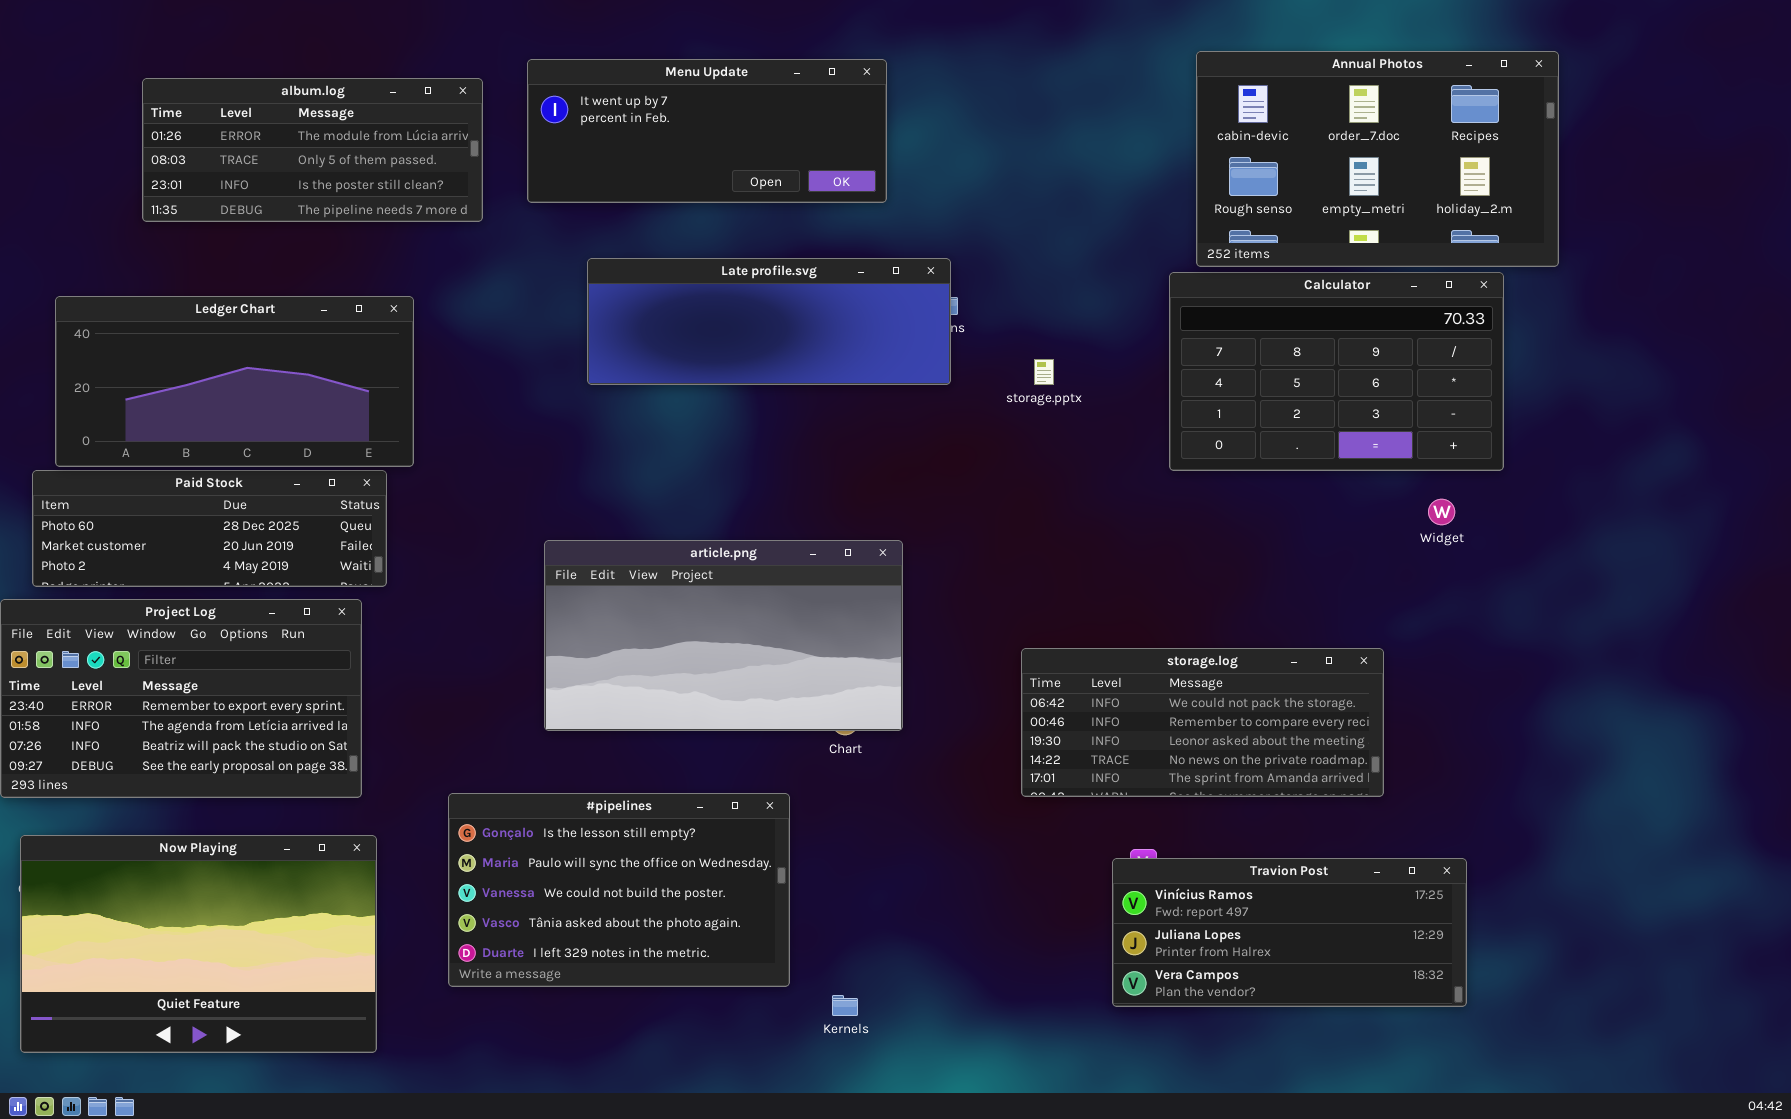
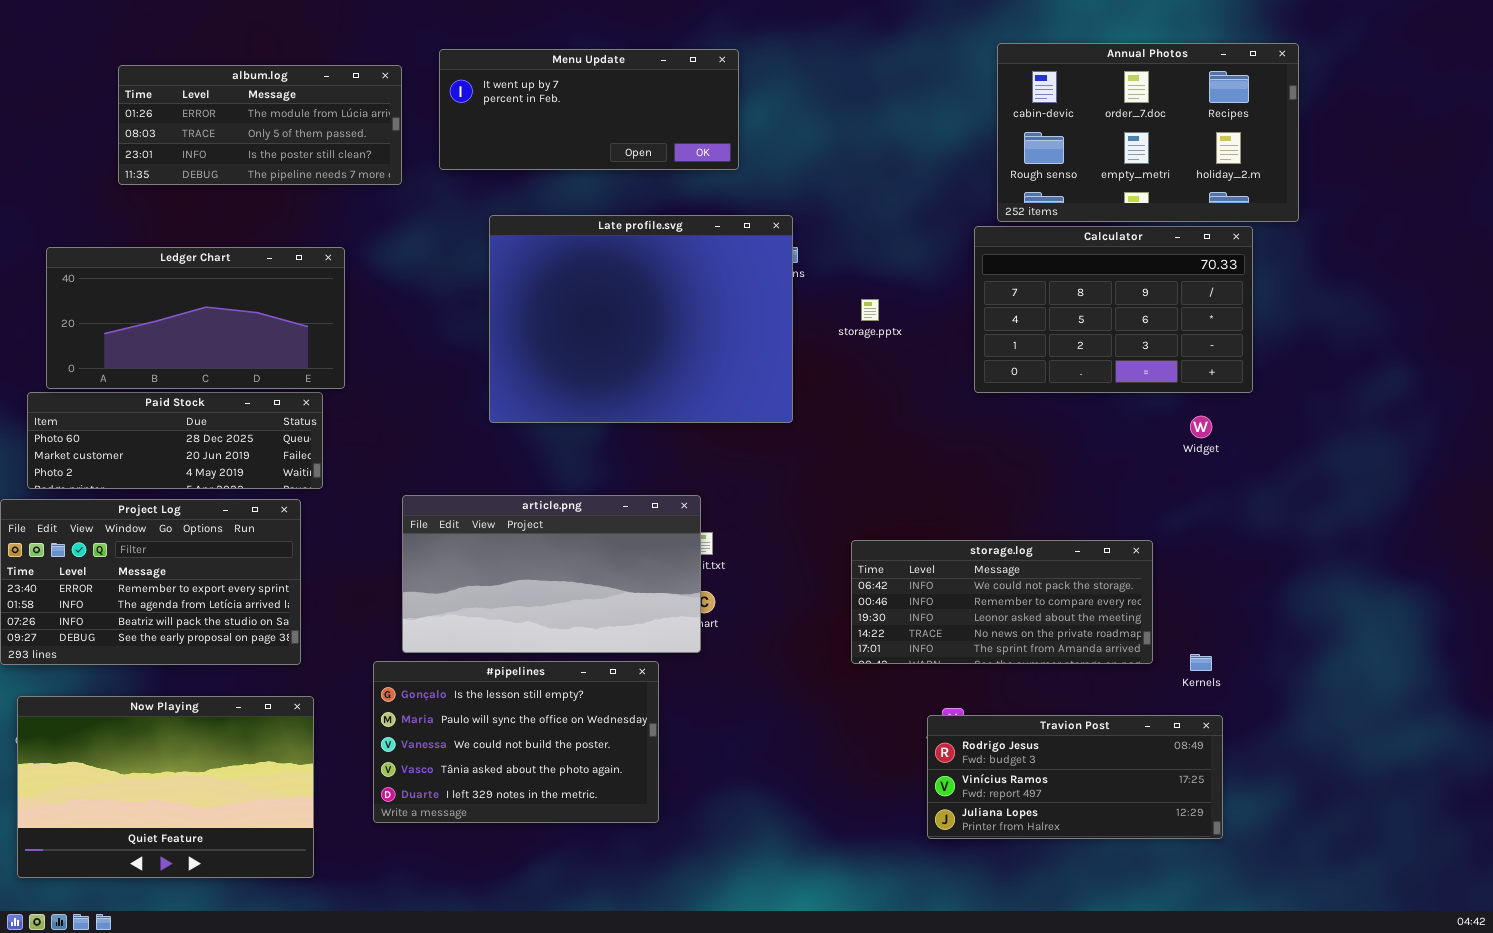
Late profile.svg: [587,258,951,385] -> [489,215,793,423], resized
article.png: [544,540,903,731] -> [402,495,701,653], moved
Travion Post: [1112,858,1467,1007] -> [927,715,1223,839], scrolled up 1 row
Kernels: [832,995,858,1016] -> [1190,654,1212,671], moved

